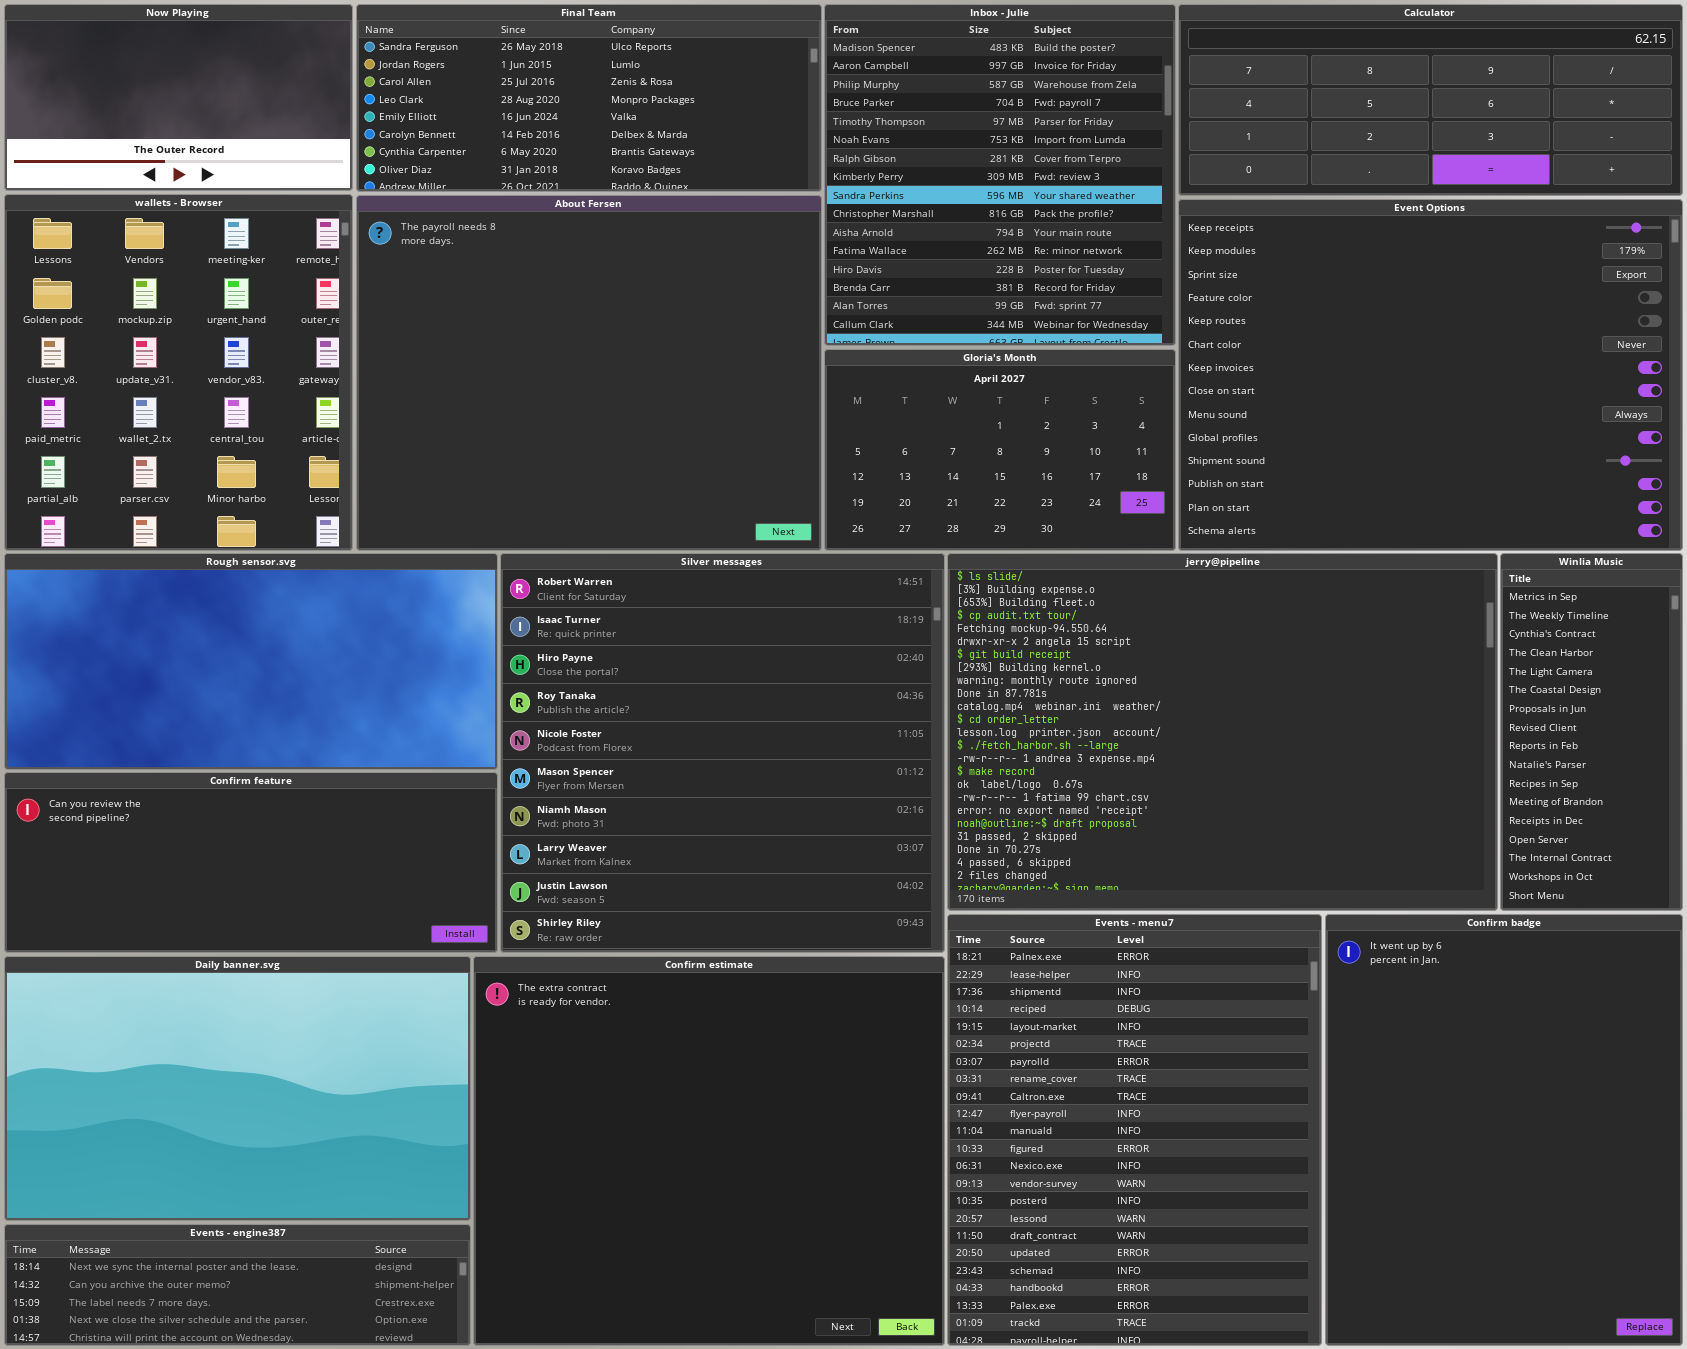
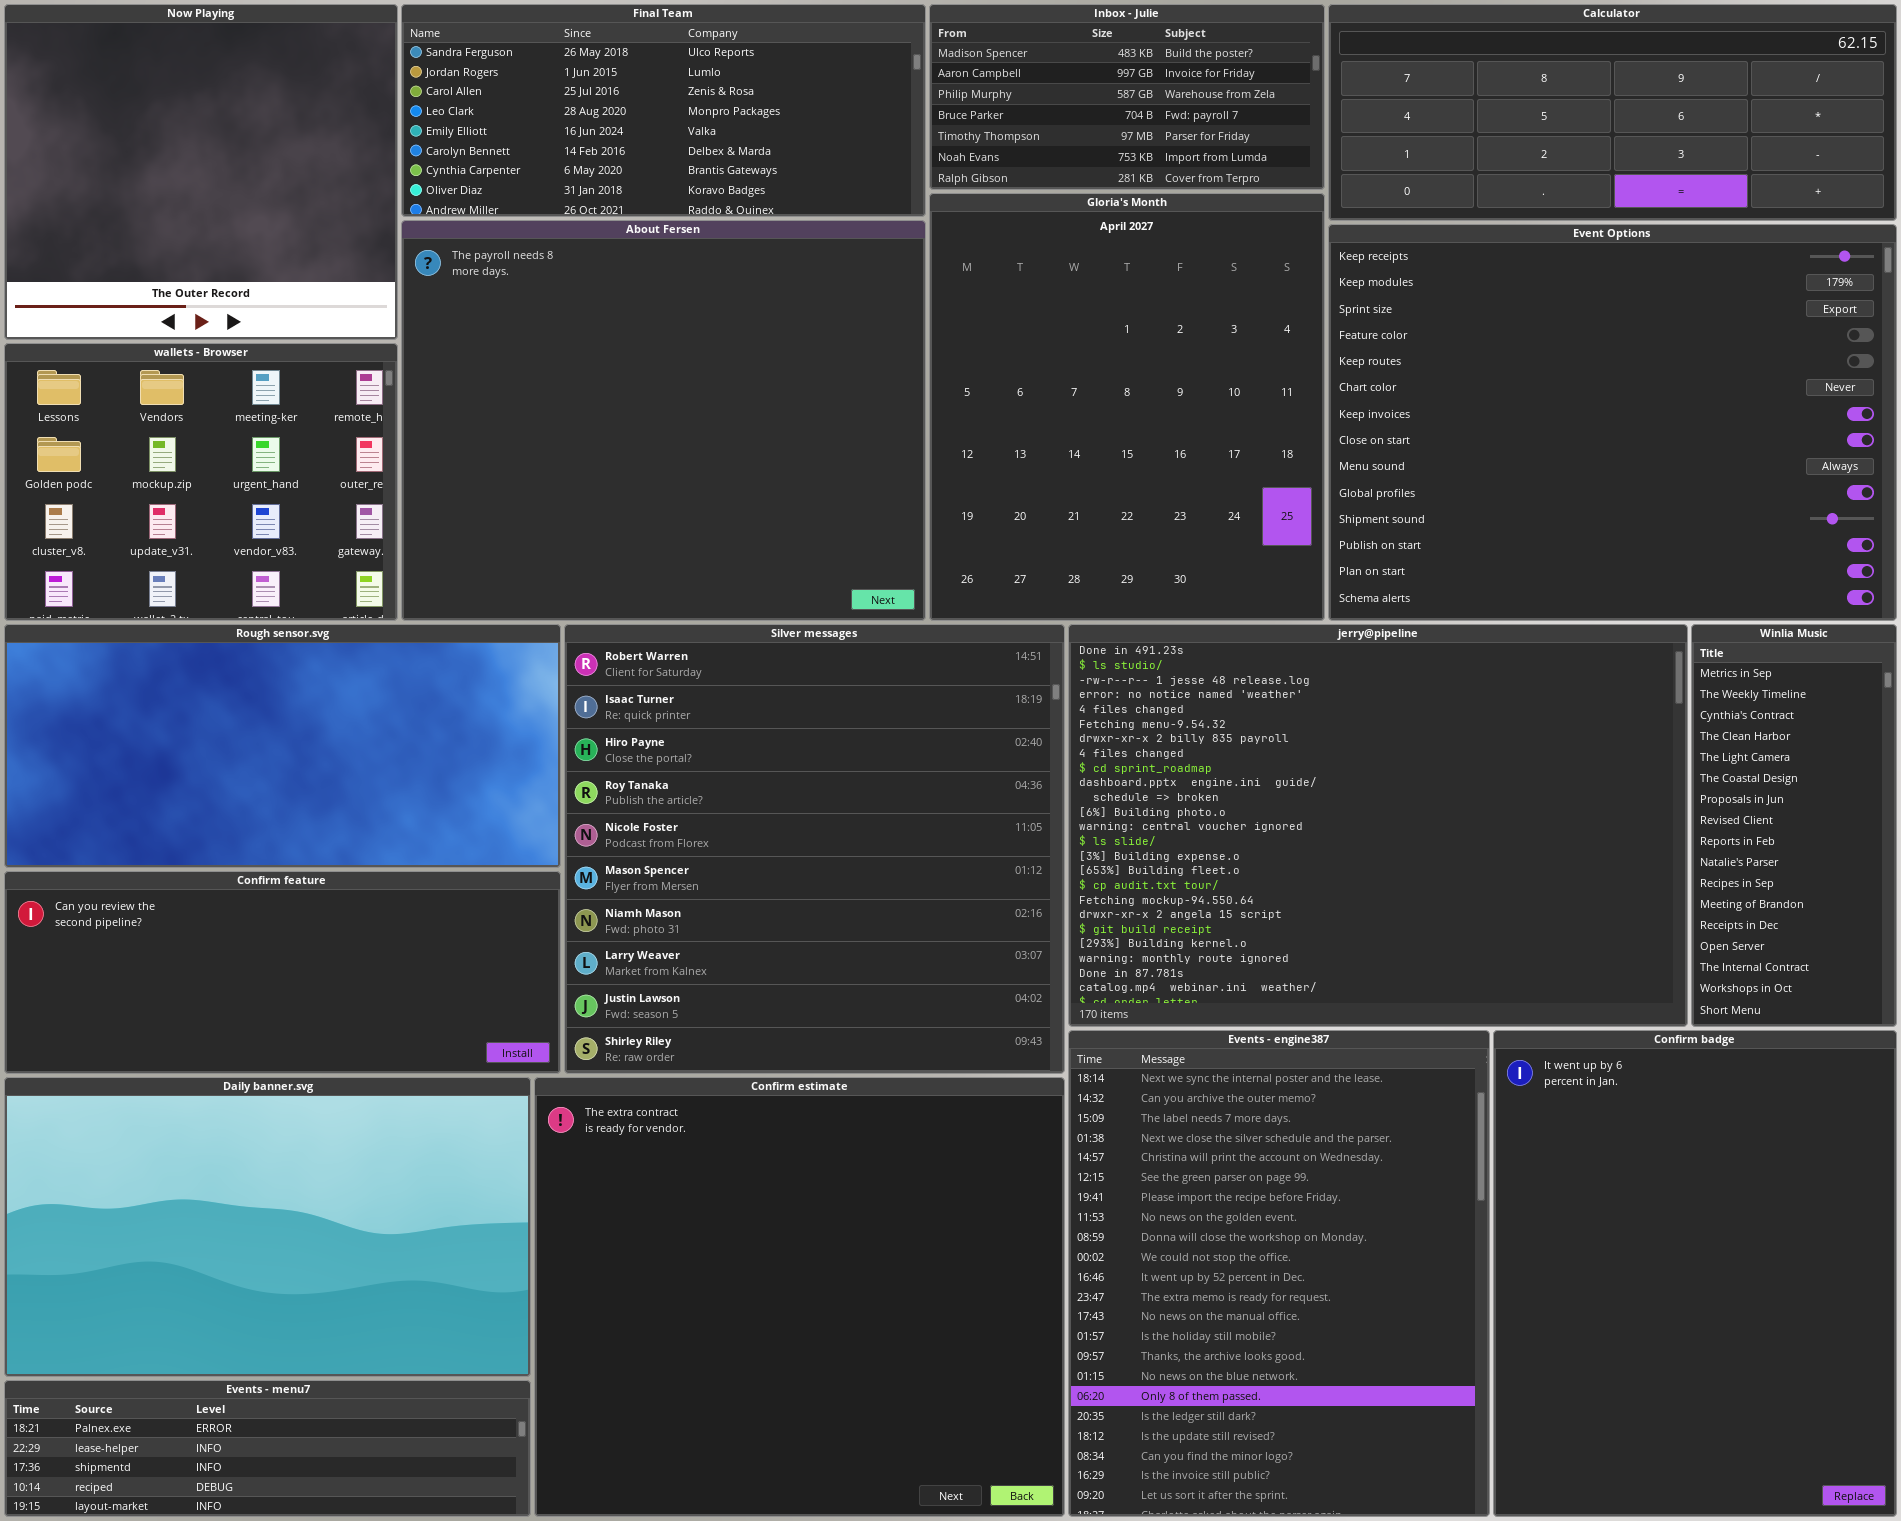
Now Playing: [4,4,353,191] -> [4,4,398,340], resized
Inbox - Julie: [824,4,1176,346] -> [929,4,1325,190], resized
wallets - Browser: [4,194,353,551] -> [4,343,398,621], resized
Gloria's Month: [824,349,1176,551] -> [929,193,1325,621], resized
jerry@pipeline: [947,553,1498,911] -> [1068,624,1688,1027], scrolled up 13 rows
Events - menu7: [947,914,1322,1346] -> [4,1380,531,1517], moved, resized
Events - engine387: [4,1224,471,1346] -> [1068,1030,1490,1517], moved, resized

